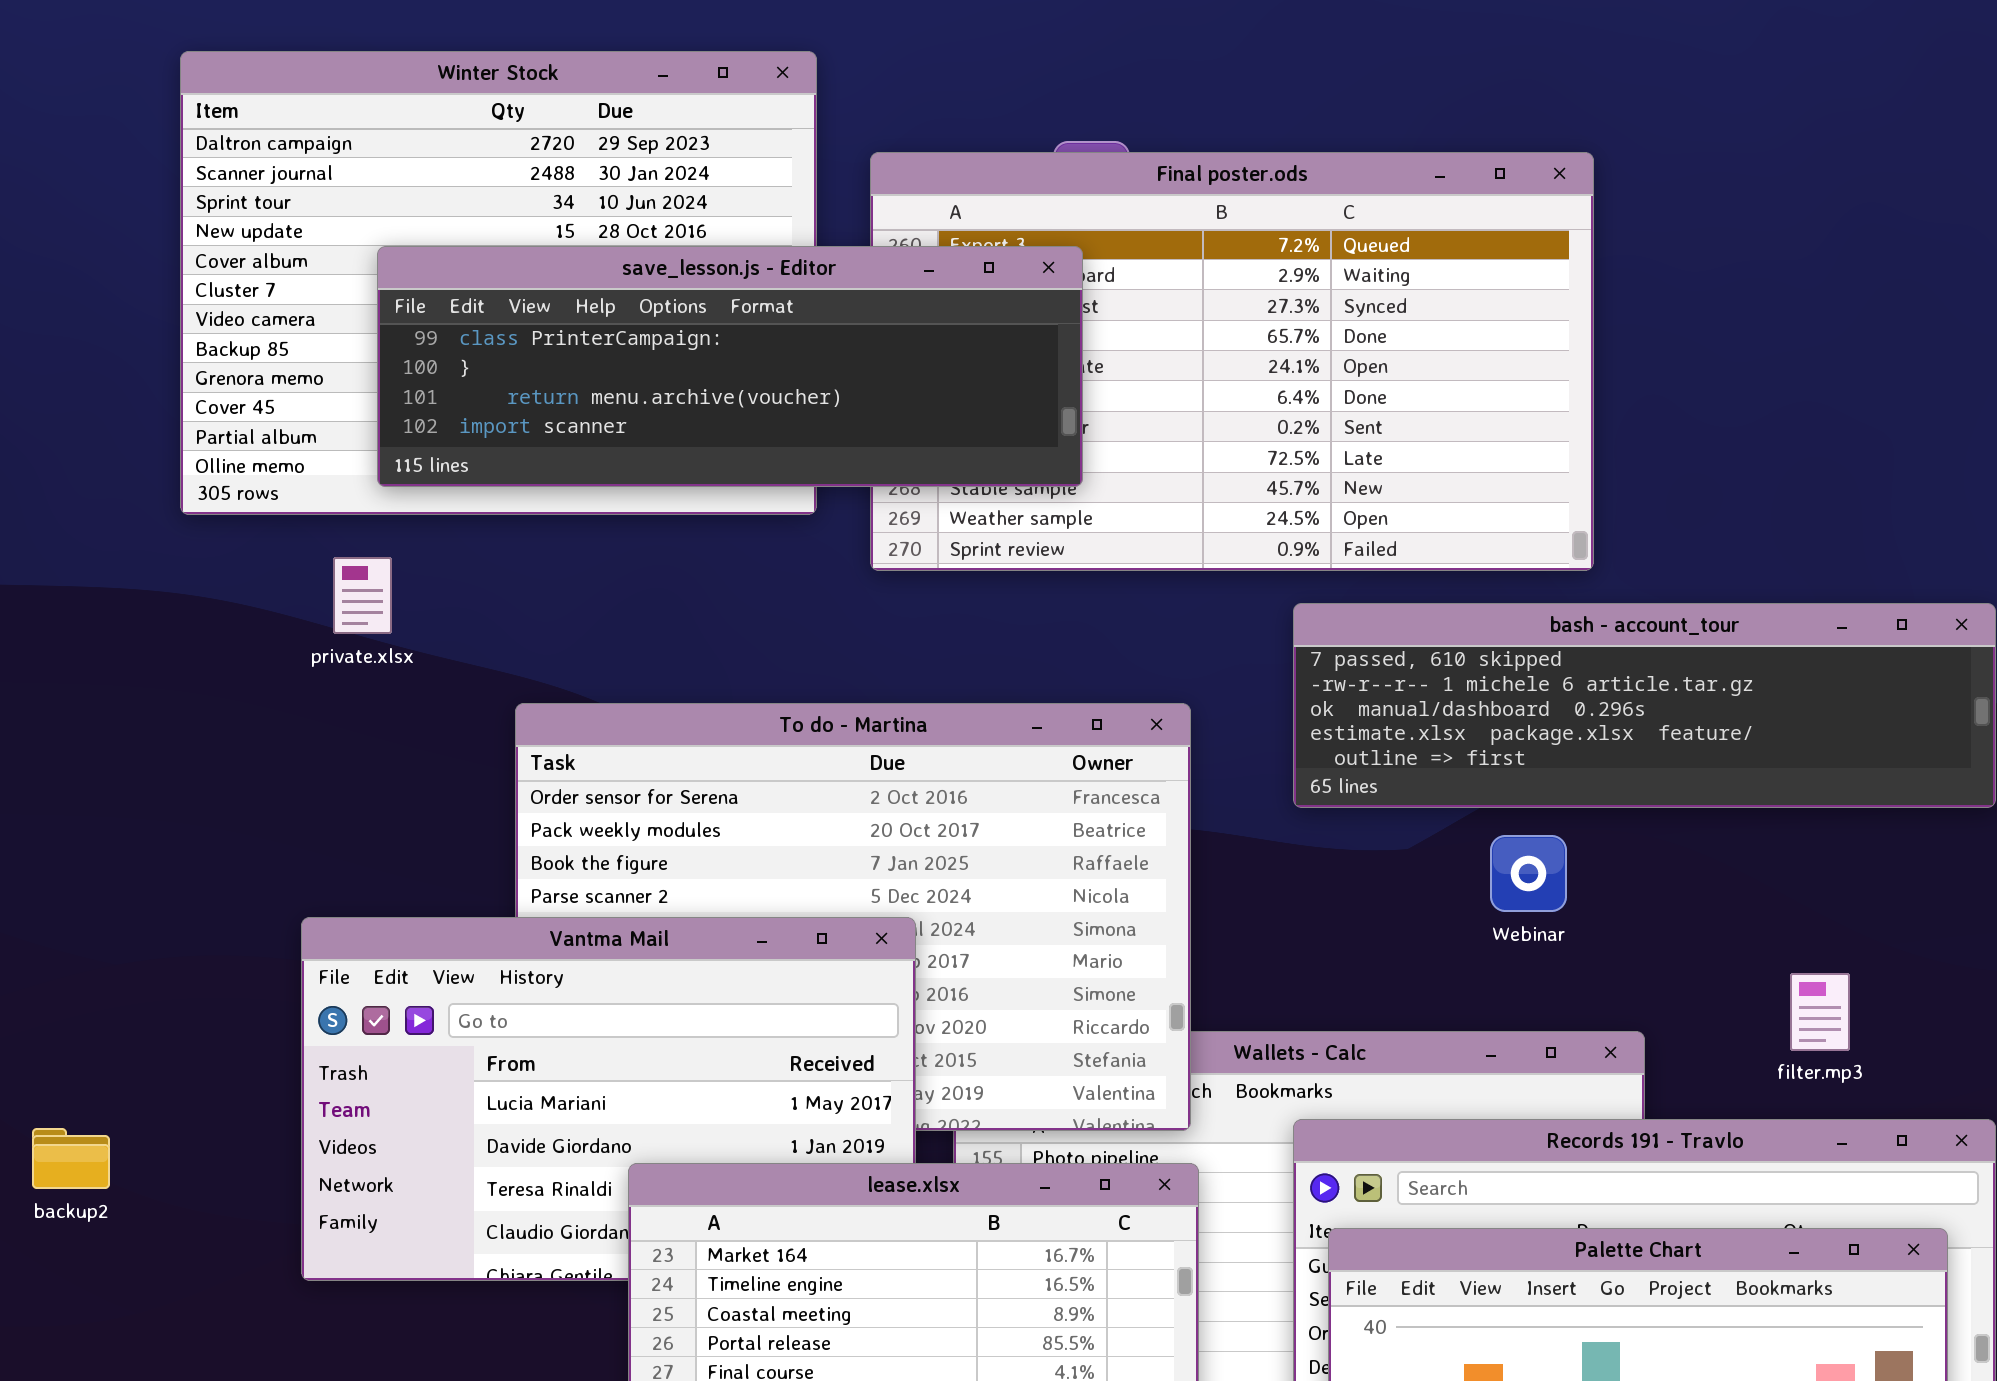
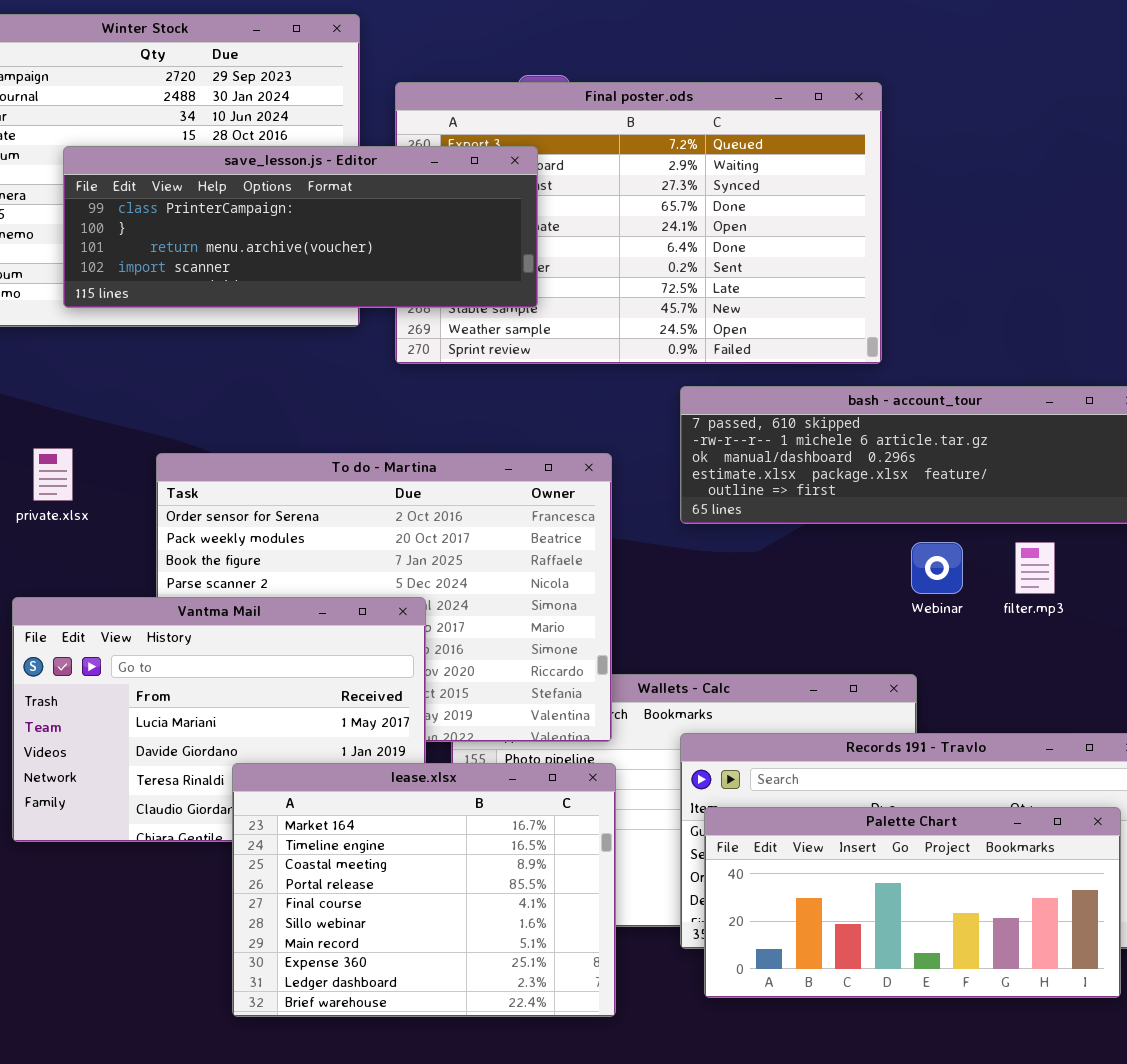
private.xlsx: [333,557,392,634] -> [33,448,73,501], moved
Webinar: [1490,835,1567,912] -> [911,542,963,594], moved
filter.mp3: [1790,973,1850,1051] -> [1015,542,1055,594], moved

